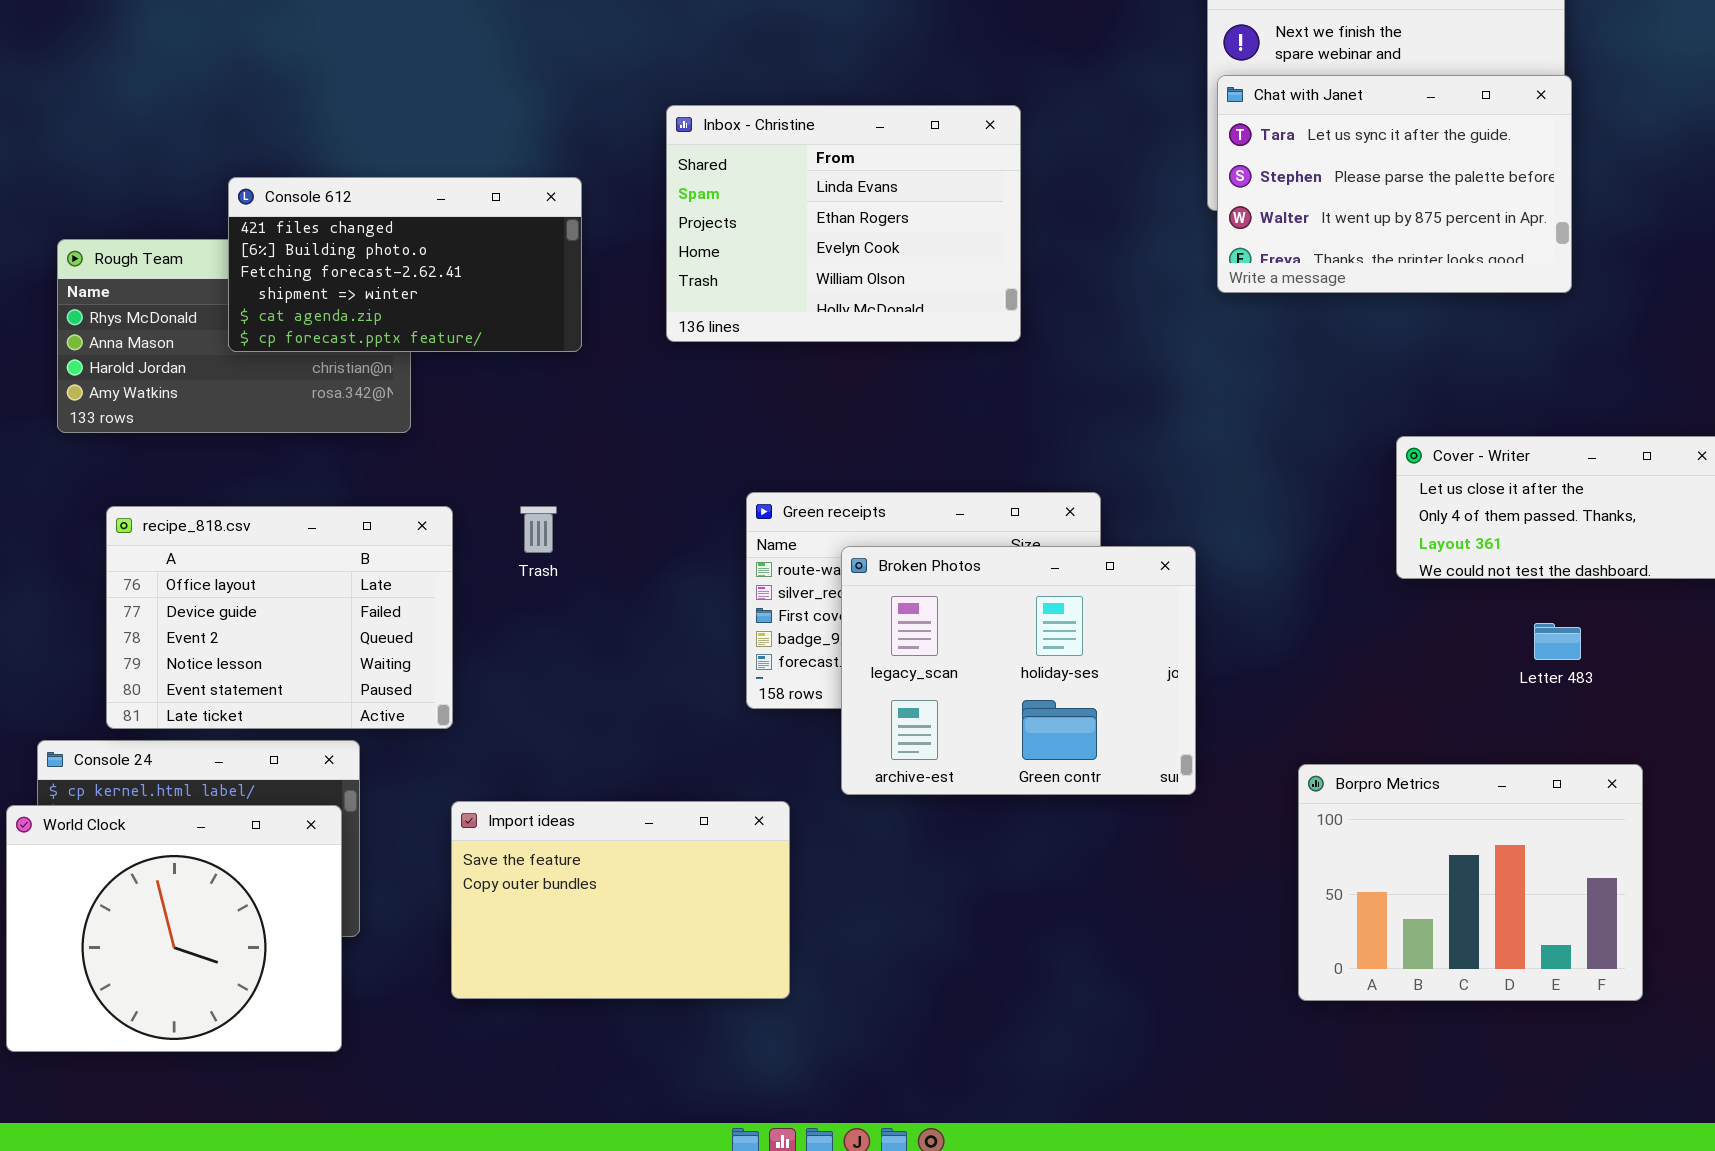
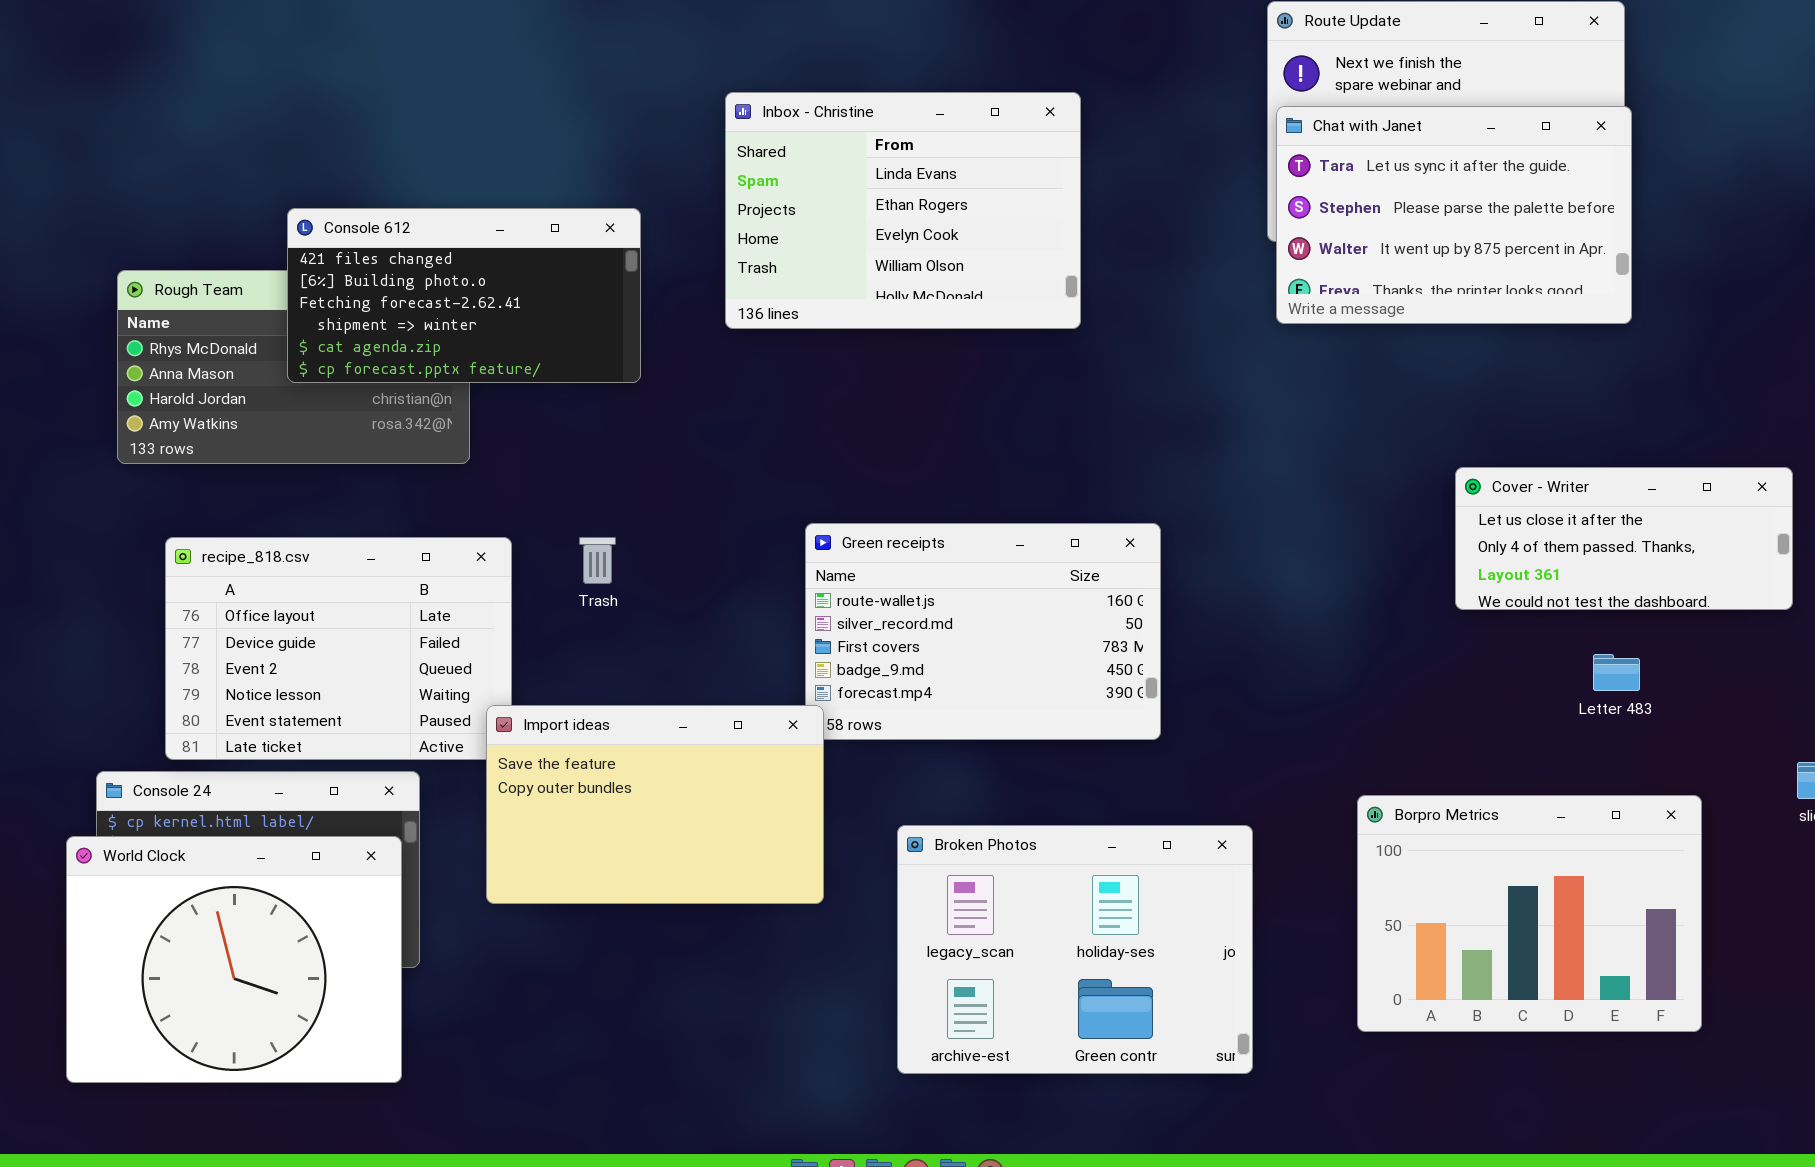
Inbox - Christine: [666,105,1021,342] -> [725,92,1081,329], moved
Broken Photos: [841,546,1196,795] -> [897,825,1253,1074], moved
Import ideas: [451,801,790,999] -> [486,705,824,904], moved

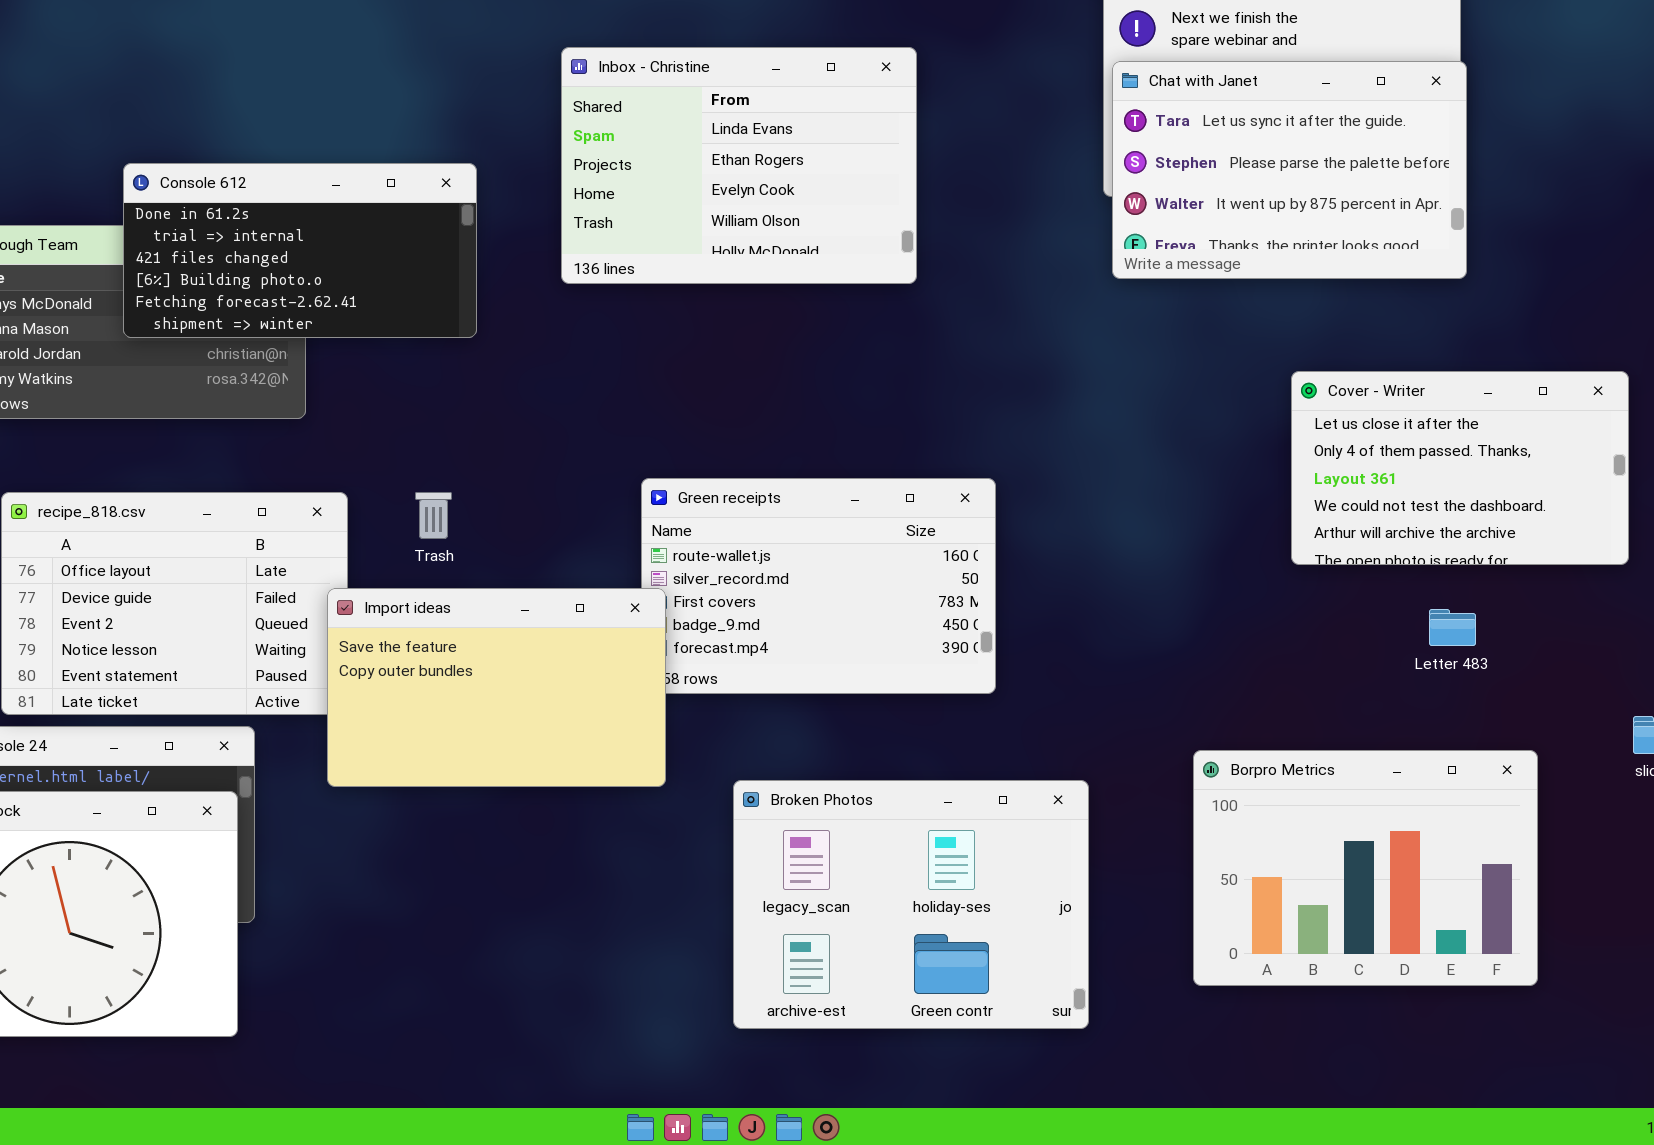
Console 612: [287,208,641,383] -> [123,163,477,338], scrolled up 2 rows
Cover - Writer: [1455,467,1793,610] -> [1291,371,1629,565], resized
Import ideas: [486,705,824,904] -> [327,588,666,787], moved

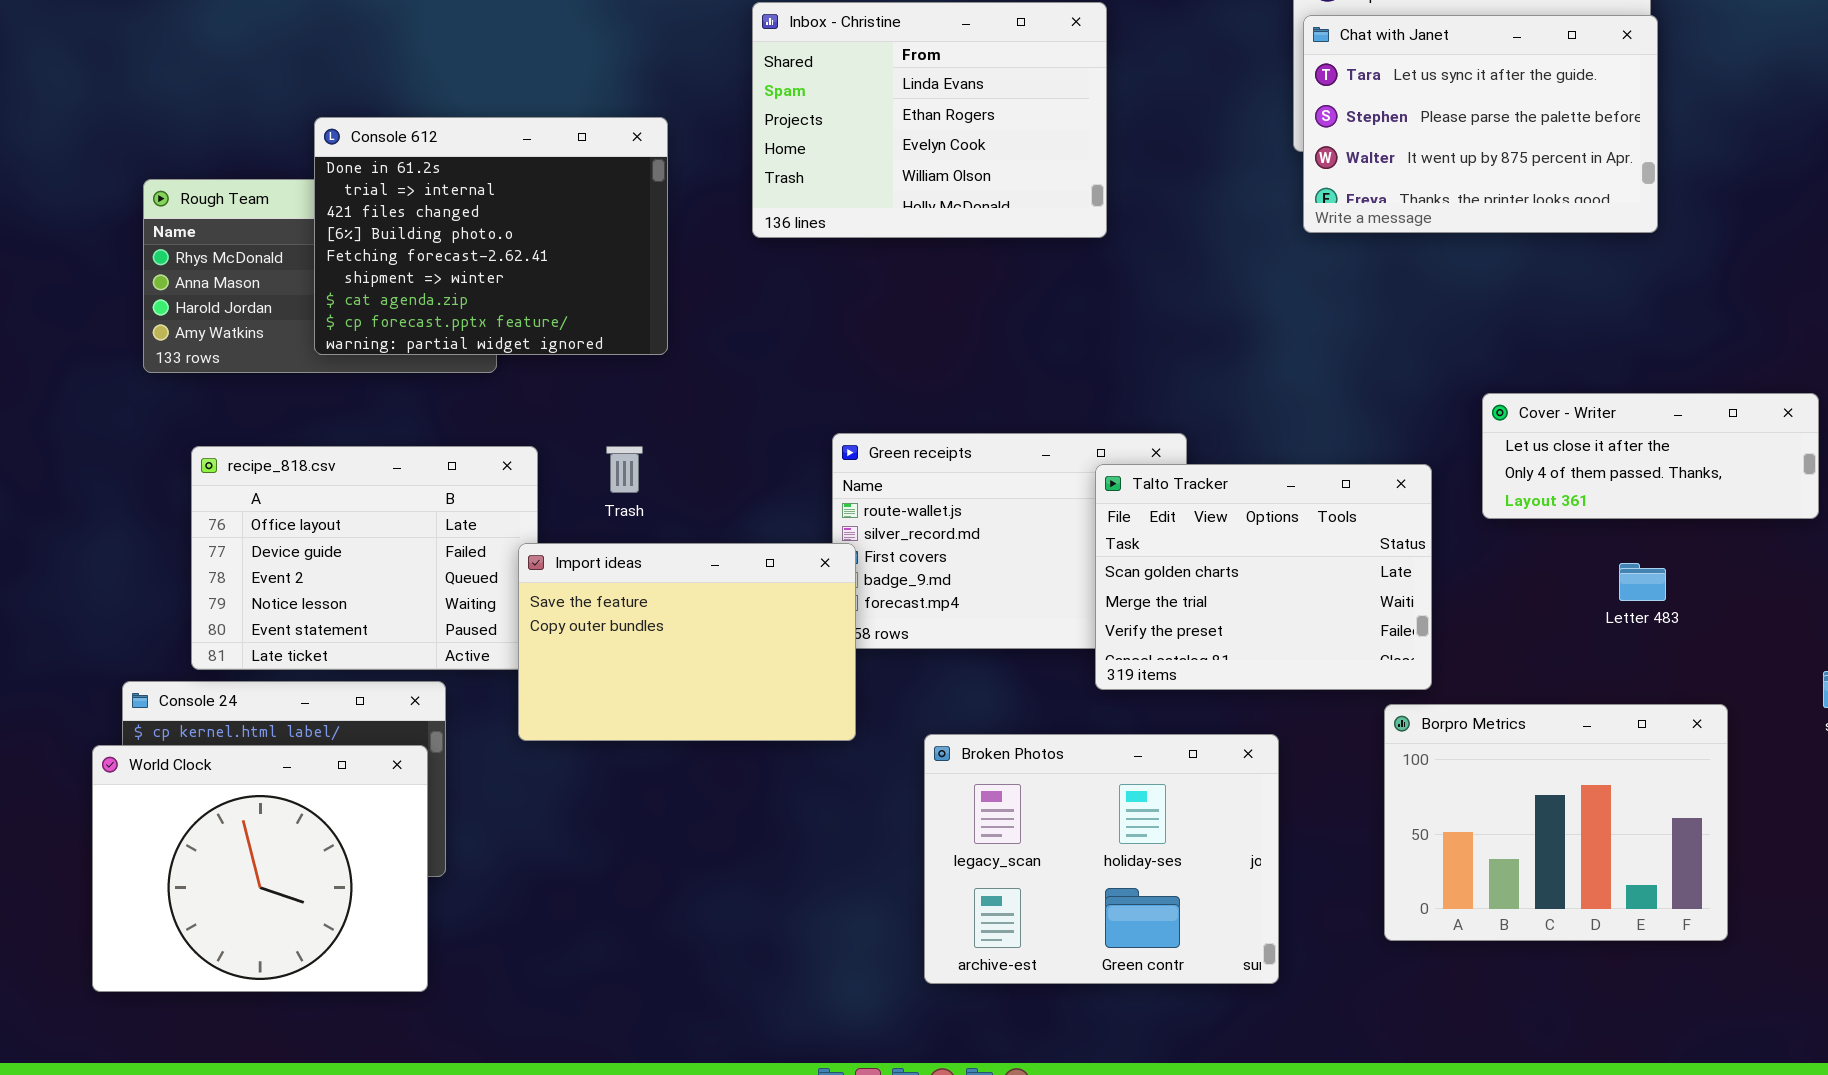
Console 612: [123,163,477,338] -> [314,117,668,355], resized
Cover - Writer: [1291,371,1629,565] -> [1482,393,1819,519], resized
Talto Tracker: none -> [1095,464,1432,690], opened

